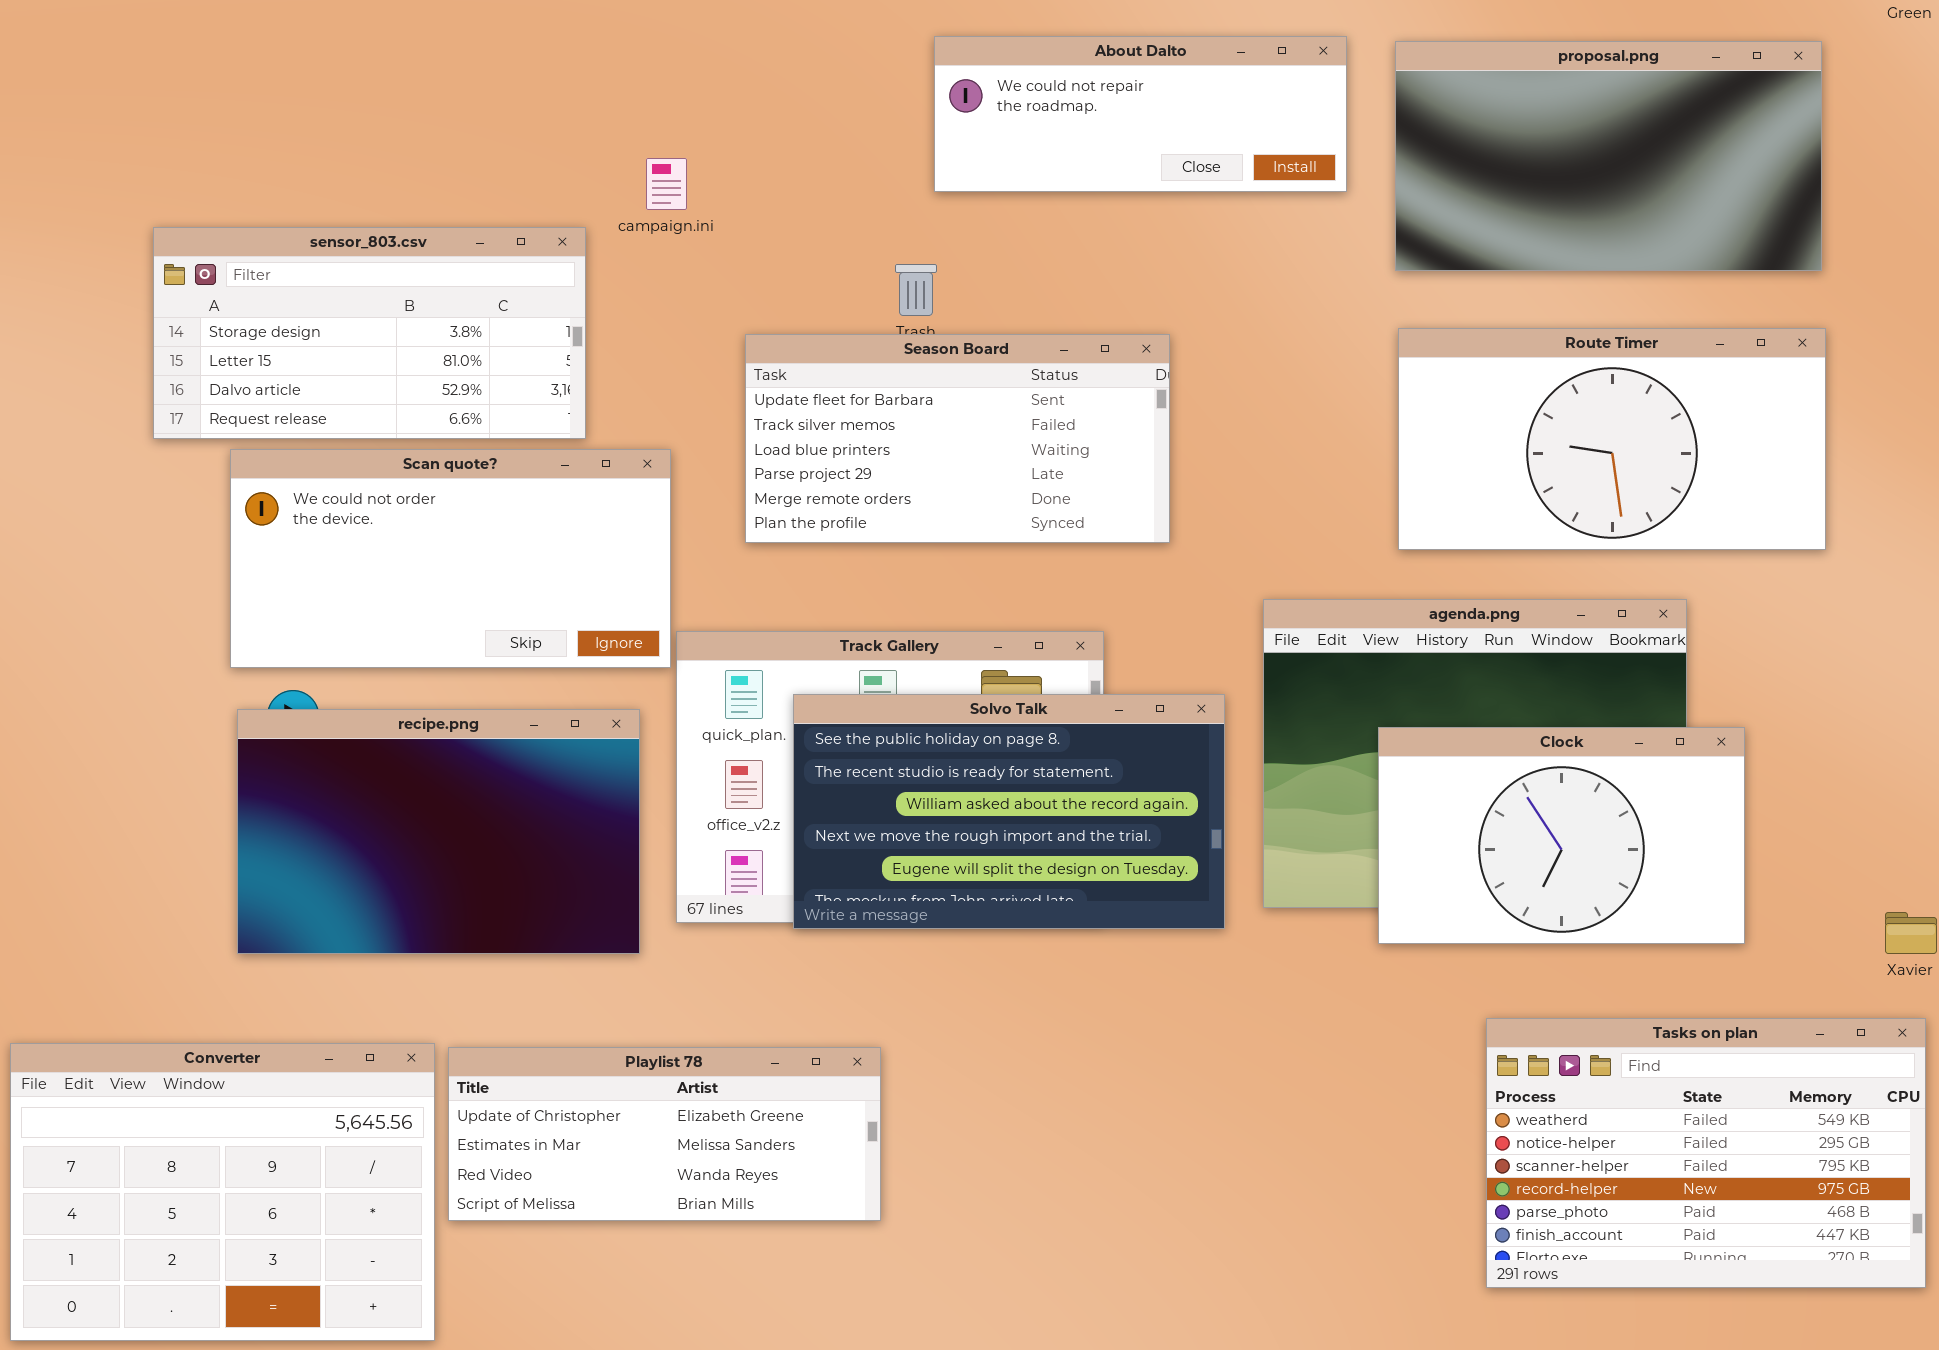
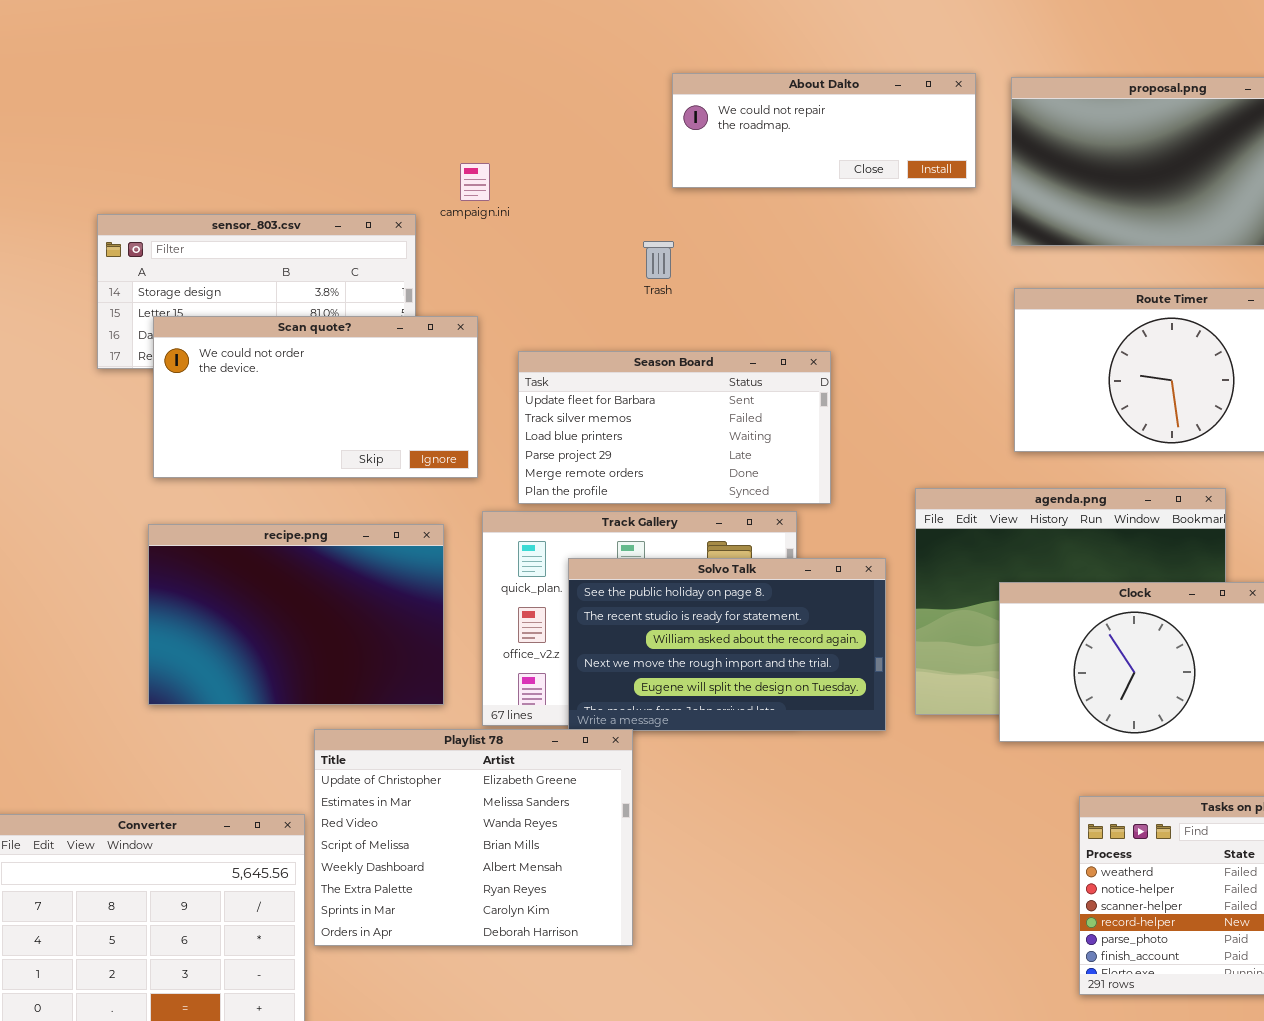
Season Board: [745,334,1170,543] -> [518,351,831,504], moved
Scan quote?: [230,449,671,668] -> [153,316,478,478], moved
recipe.png: [237,709,640,954] -> [148,524,444,705], moved
Playlist 78: [448,1047,881,1221] -> [314,729,633,946], resized

